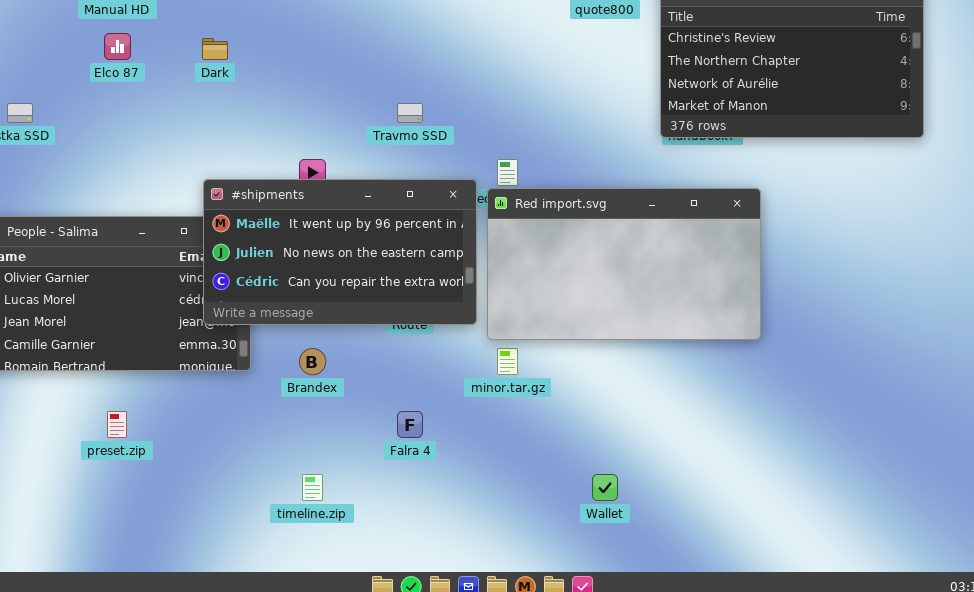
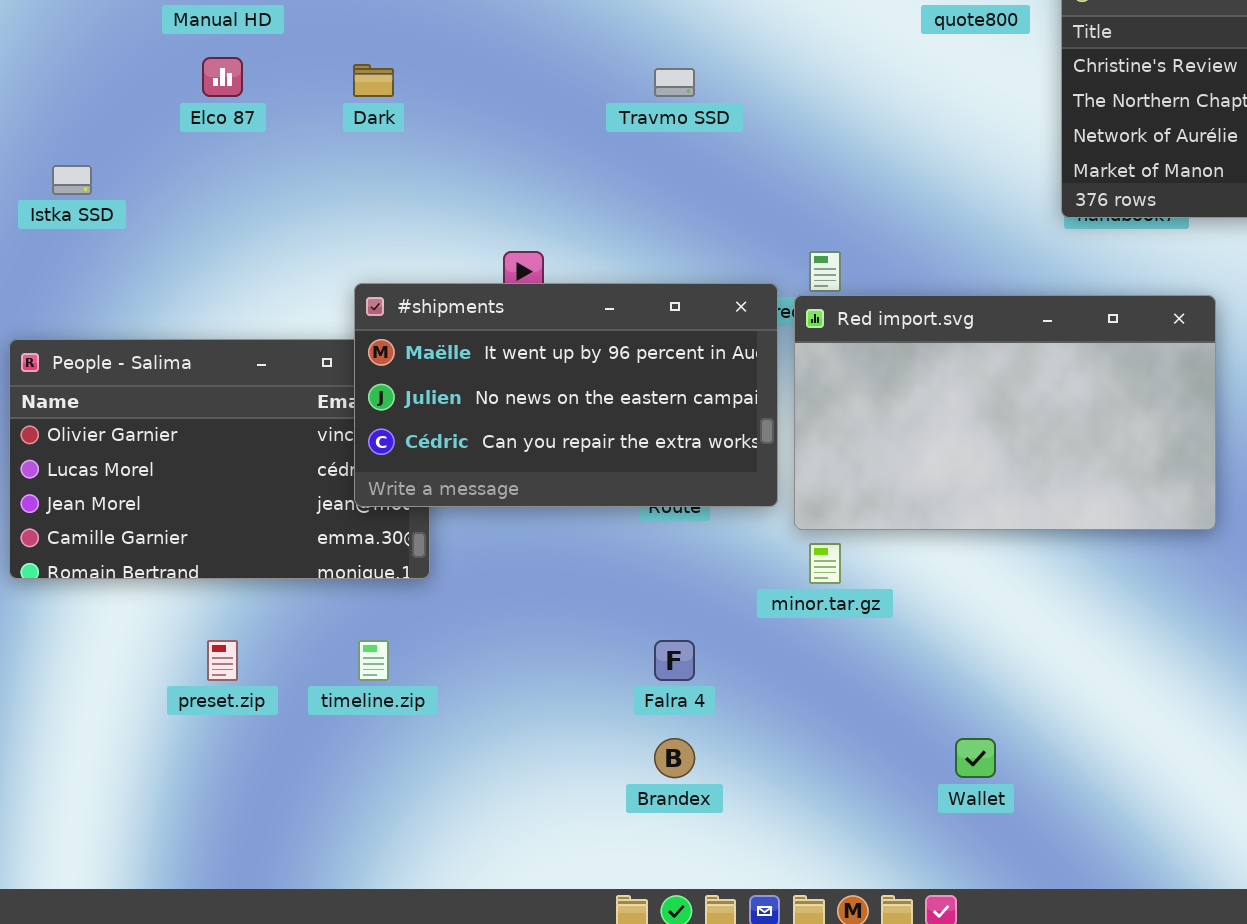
Travmo SSD: [397,103,423,123] -> [654,68,695,97], moved
Brandex: [299,348,326,375] -> [654,738,695,778], moved
timeline.zip: [302,474,323,501] -> [358,640,389,681], moved

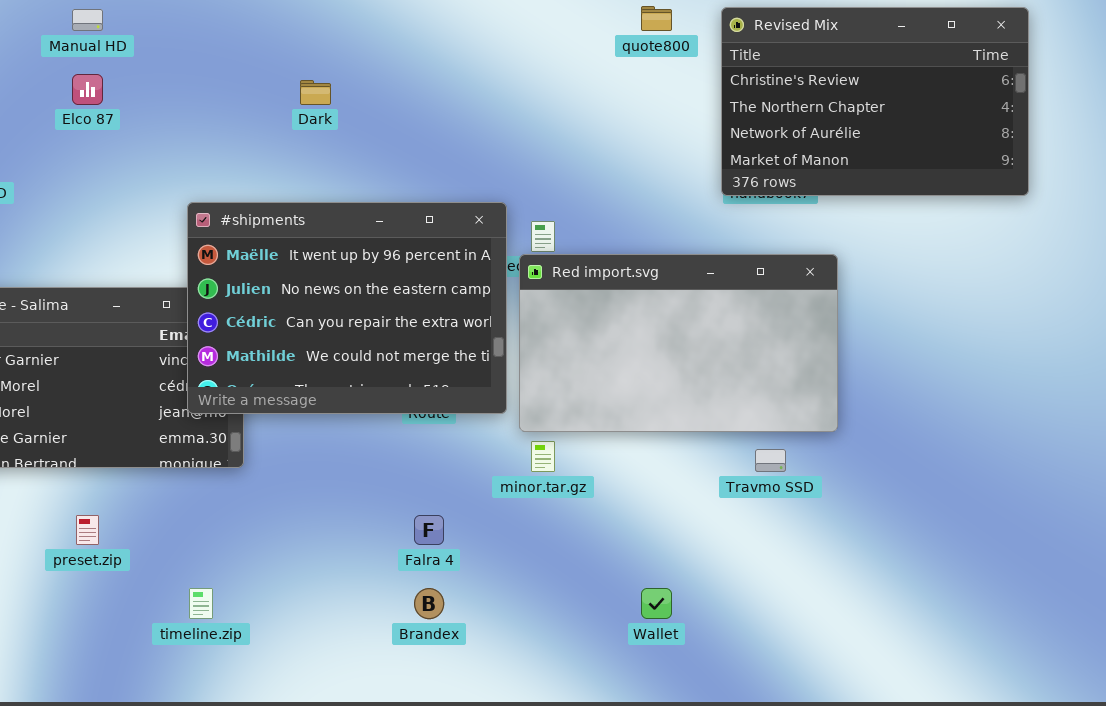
Dark: [353,64,394,97] -> [300,80,331,105], moved
Travmo SSD: [654,68,695,97] -> [755,449,786,472], moved
#shipments: [354,283,778,507] -> [187,202,507,414], resized
timeline.zip: [358,640,389,681] -> [189,588,213,619], moved

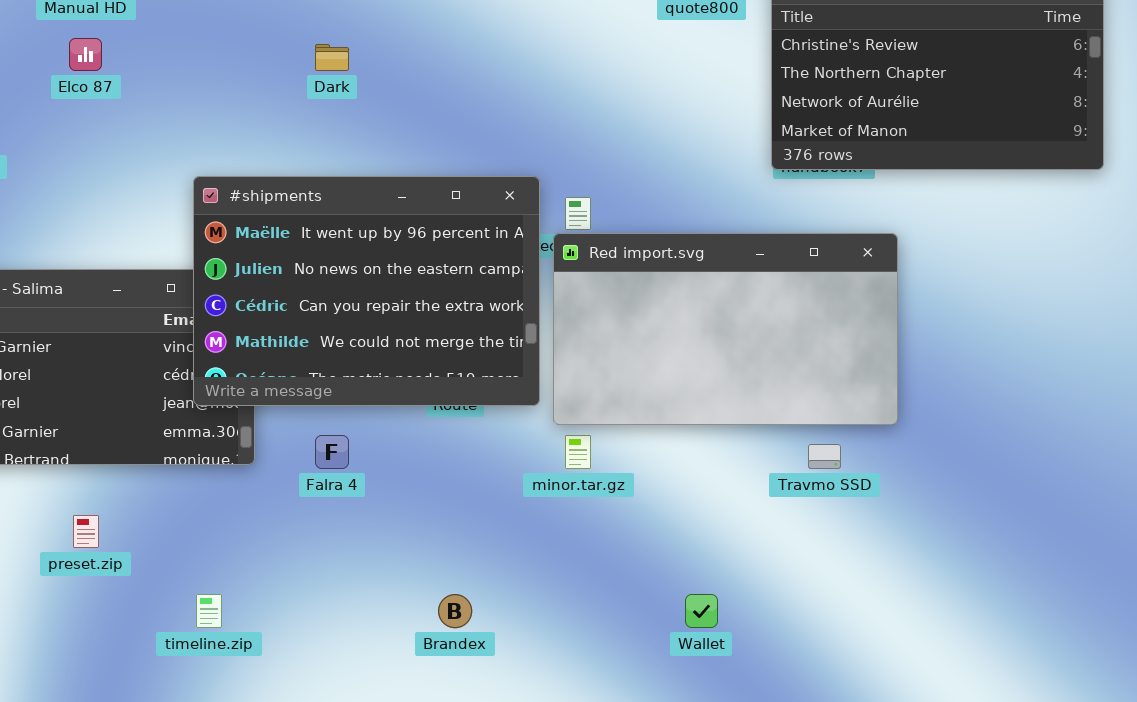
Falra 4: [414,515,444,545] -> [315,435,349,469], moved

